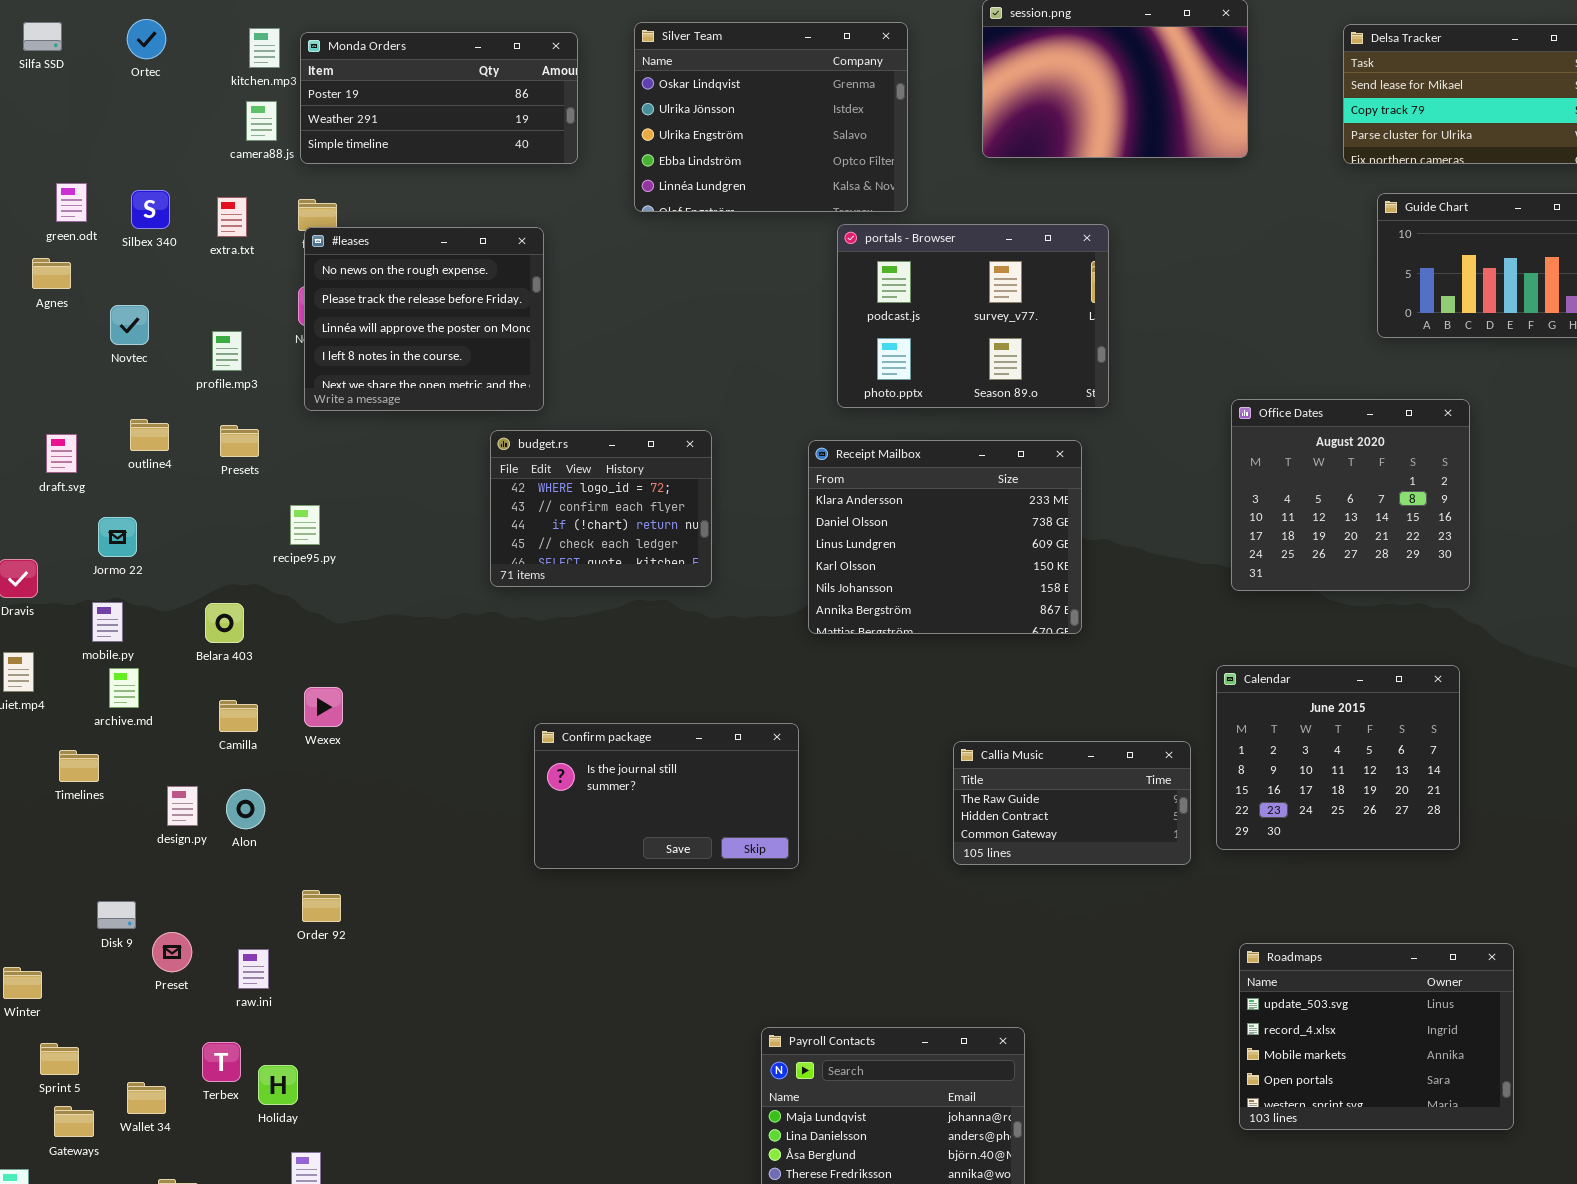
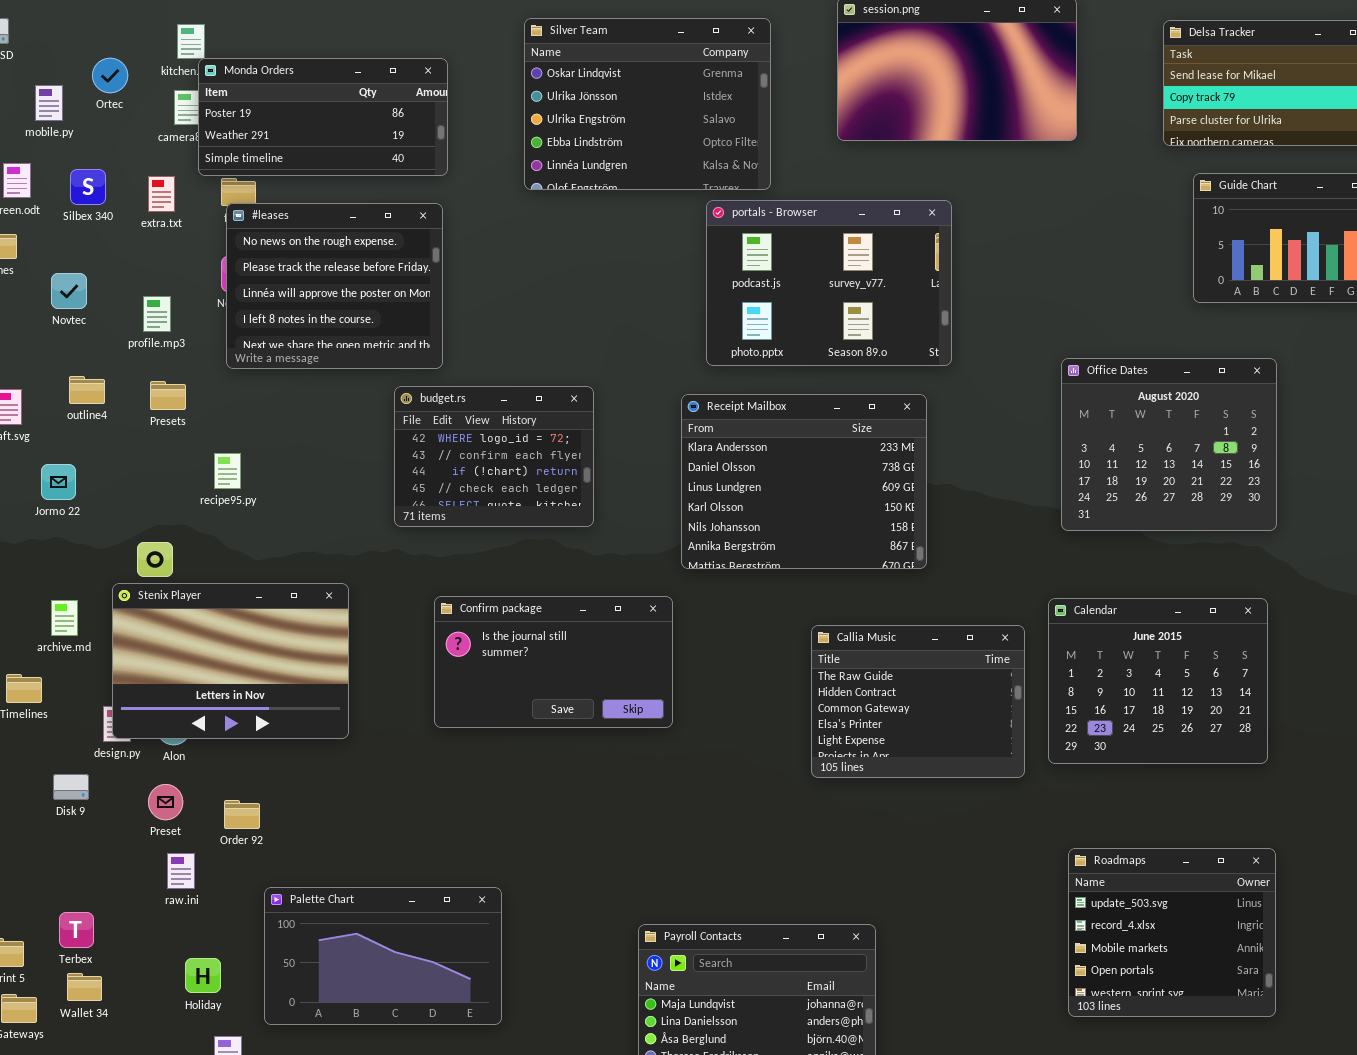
Ortec: [127,19,166,59] -> [92,58,128,93], moved
Monda Orders: [300,32,578,164] -> [198,58,448,176], moved
mobile.py: [92,602,123,642] -> [35,85,63,121], moved
Stenix Player: none -> [112,583,349,739], opened
Confirm package: [534,723,799,869] -> [434,596,673,728], moved
Callia Music: [953,741,1191,865] -> [811,625,1025,778], resized
Disk 9: [97,901,136,929] -> [53,774,89,800], moved
Preset: [152,932,192,972] -> [148,784,183,820], moved
Roadmaps: [1239,943,1514,1130] -> [1068,848,1276,1017], resized
Palette Chart: none -> [264,887,502,1025], opened
Terbex: [202,1042,241,1082] -> [59,912,94,948], moved

